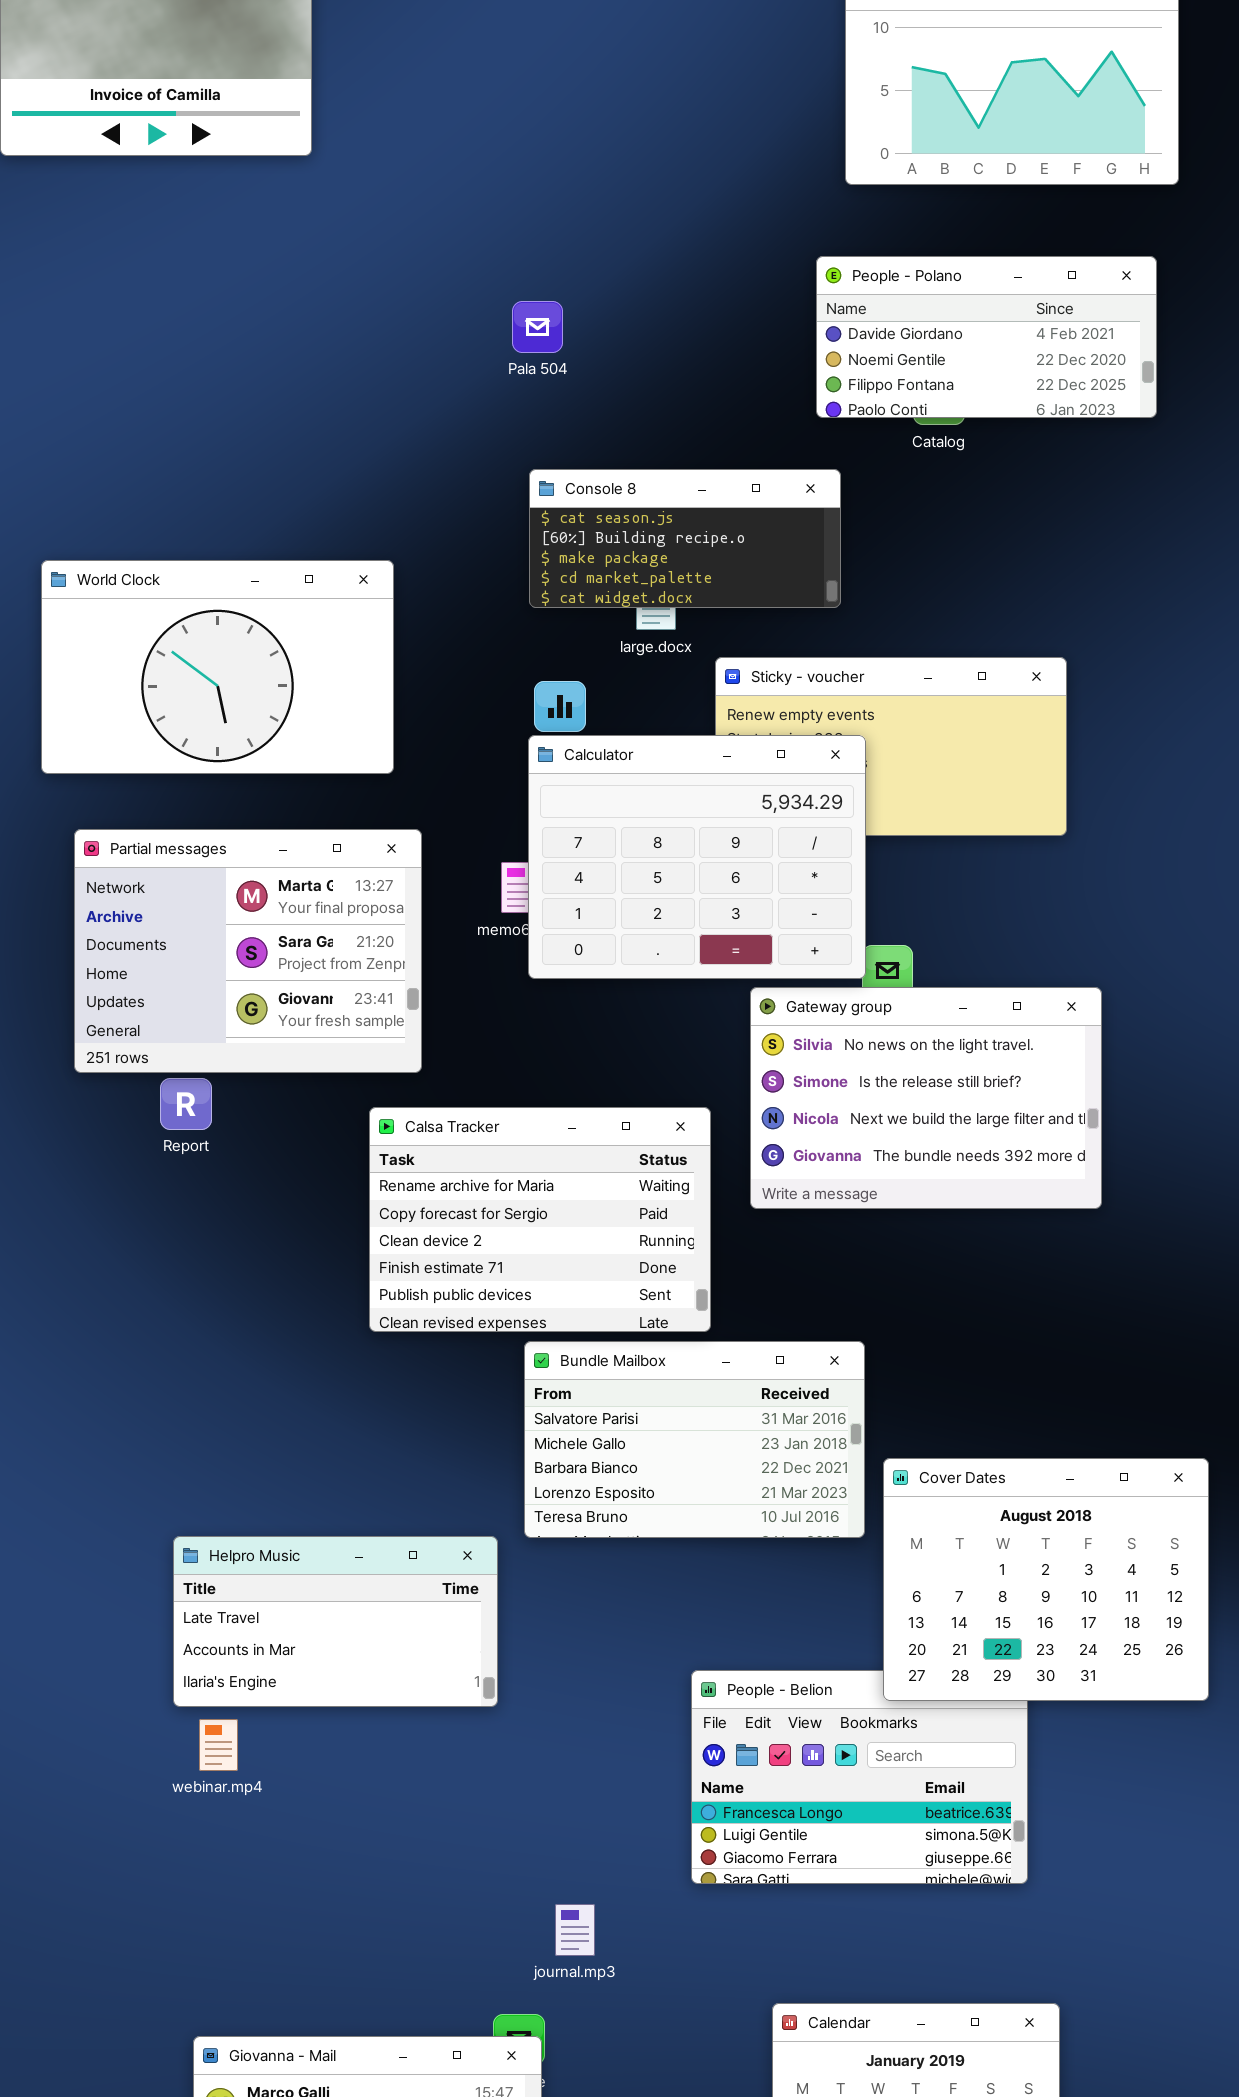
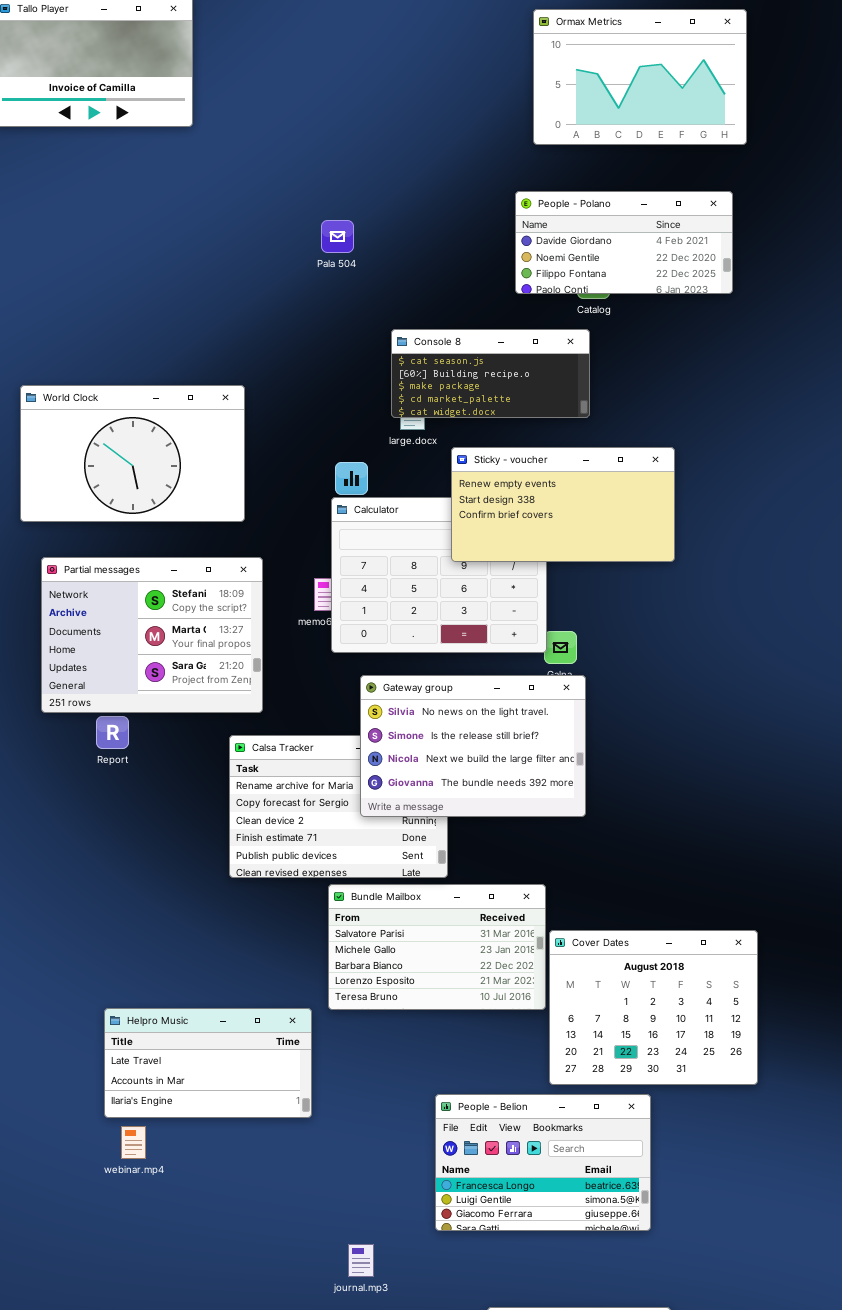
Console 8: [529,469,841,608] -> [391,329,590,418], moved
Sticky - voucher: [715,657,1067,836] -> [451,447,675,562], raised
Partial messages: [74,829,422,1073] -> [41,557,263,713], scrolled up 1 row
Gateway group: [750,987,1102,1209] -> [360,675,586,817], moved
Cover Dates: [883,1458,1209,1701] -> [549,930,758,1085], moved

